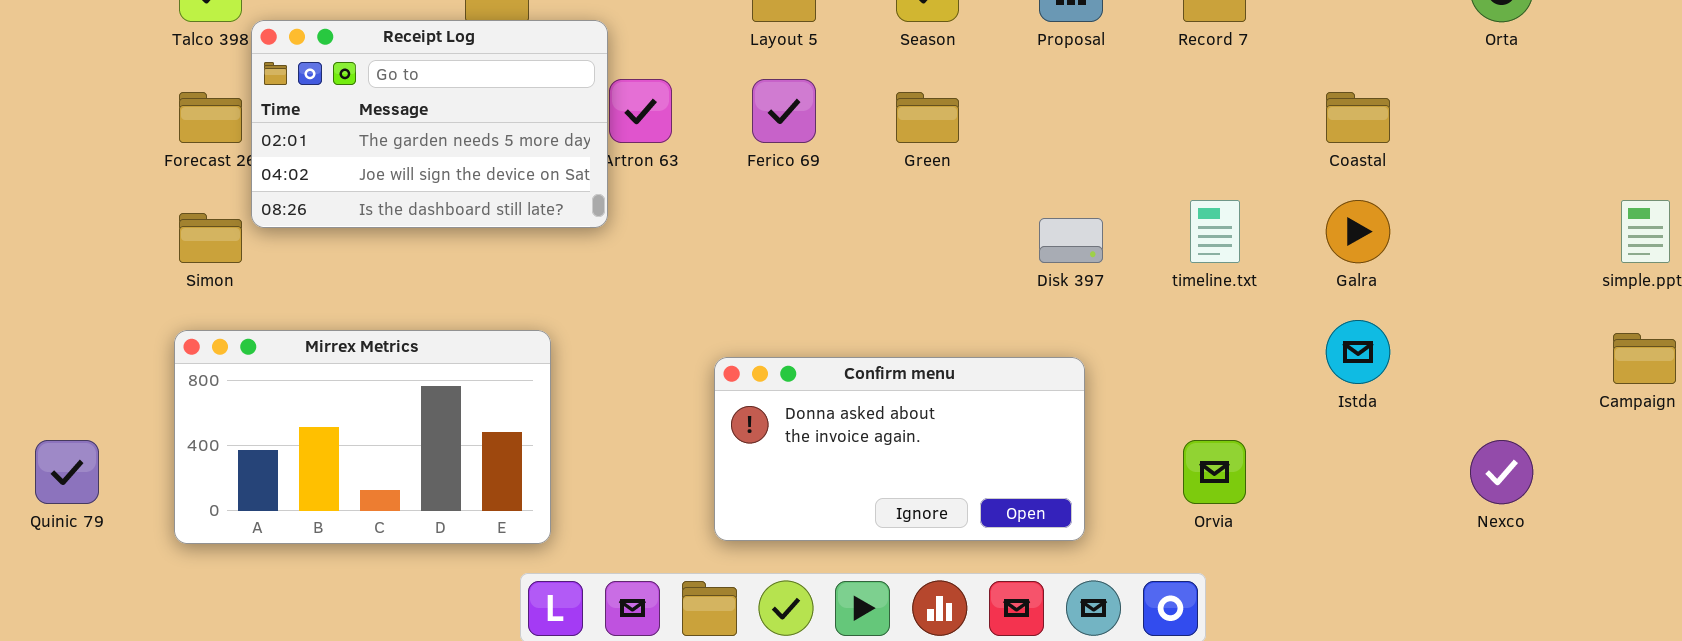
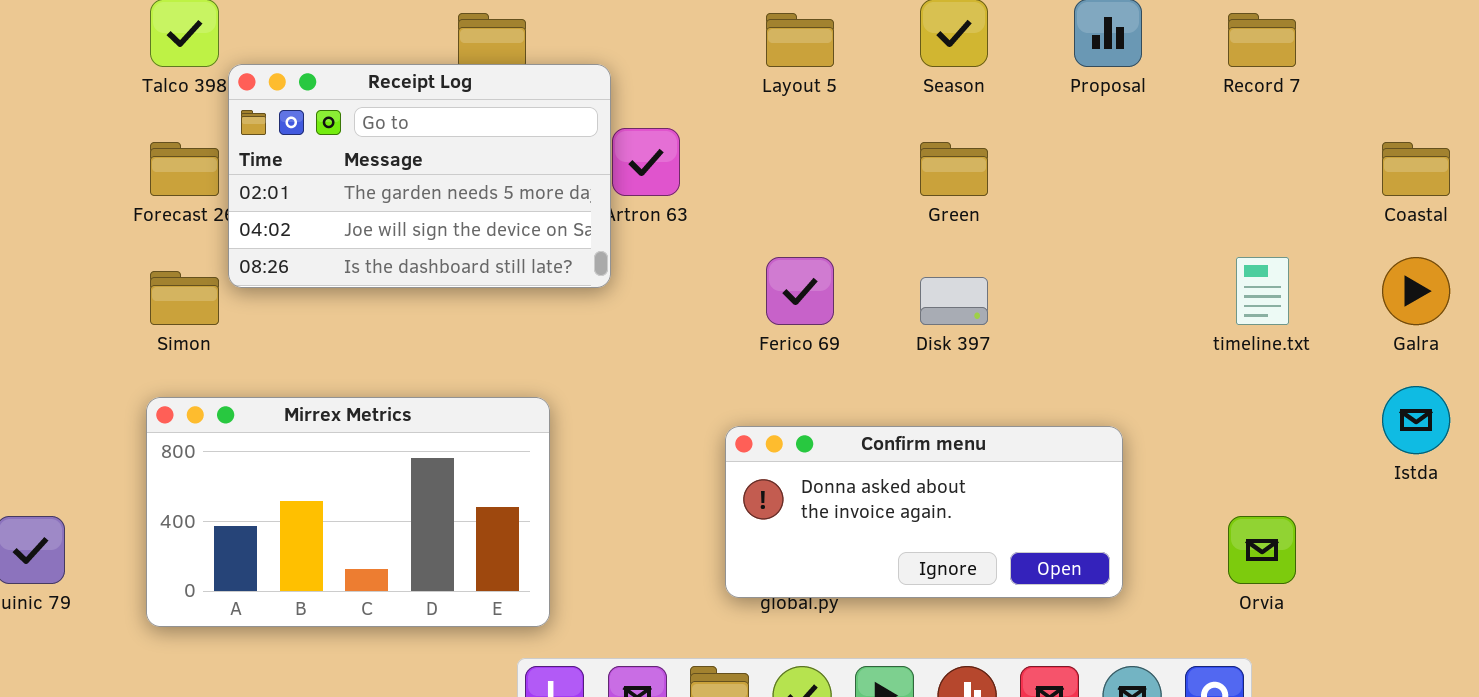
Ferico 69: [752,79,816,143] -> [766,257,834,325], moved
Disk 397: [1039,218,1103,263] -> [920,277,988,325], moved
Confirm menu: [714,357,1085,541] -> [725,426,1123,598], resized

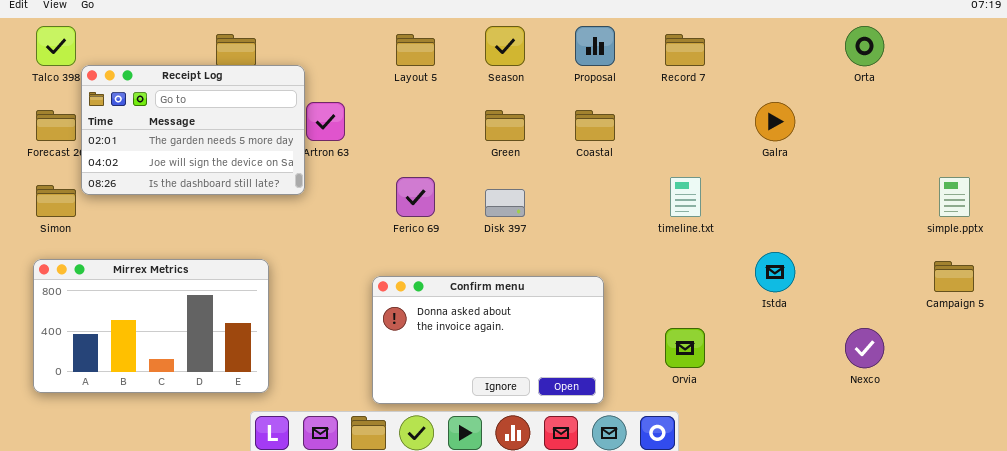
Coastal: [1382,142,1450,196] -> [575,110,615,141], moved
Galra: [1382,257,1450,325] -> [755,102,795,141], moved
Confirm menu: [725,426,1123,598] -> [372,276,604,404], resized

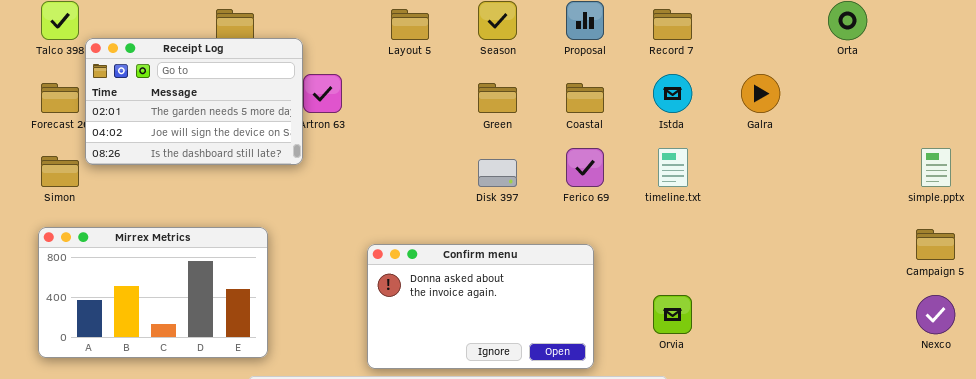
Ferico 69: [396,177,435,217] -> [566,148,604,187], moved
Istda: [755,252,795,292] -> [653,74,692,113], moved
Nexco: [845,328,884,368] -> [916,295,955,334], moved

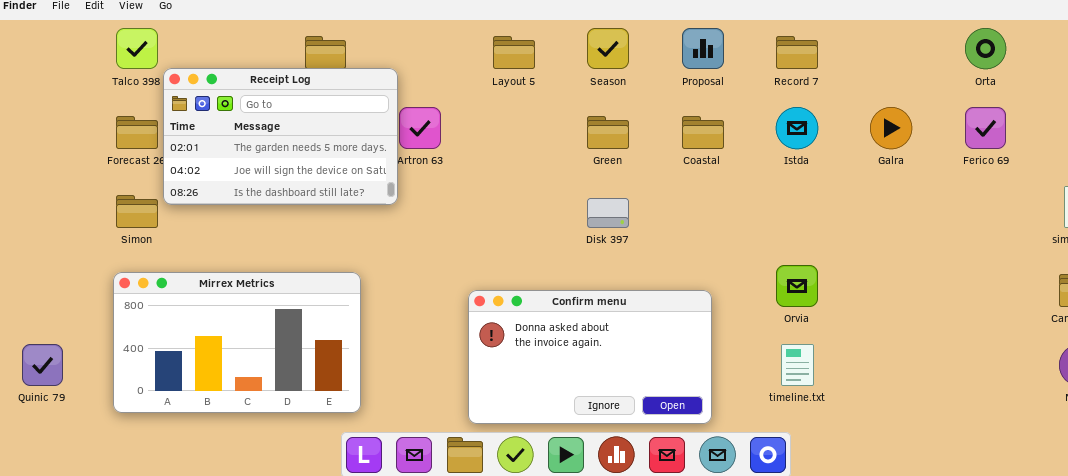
Ferico 69: [566,148,604,187] -> [965,107,1006,149], moved
timeline.txt: [658,148,688,187] -> [781,344,814,386], moved
Orvia: [653,295,692,334] -> [776,265,818,307], moved

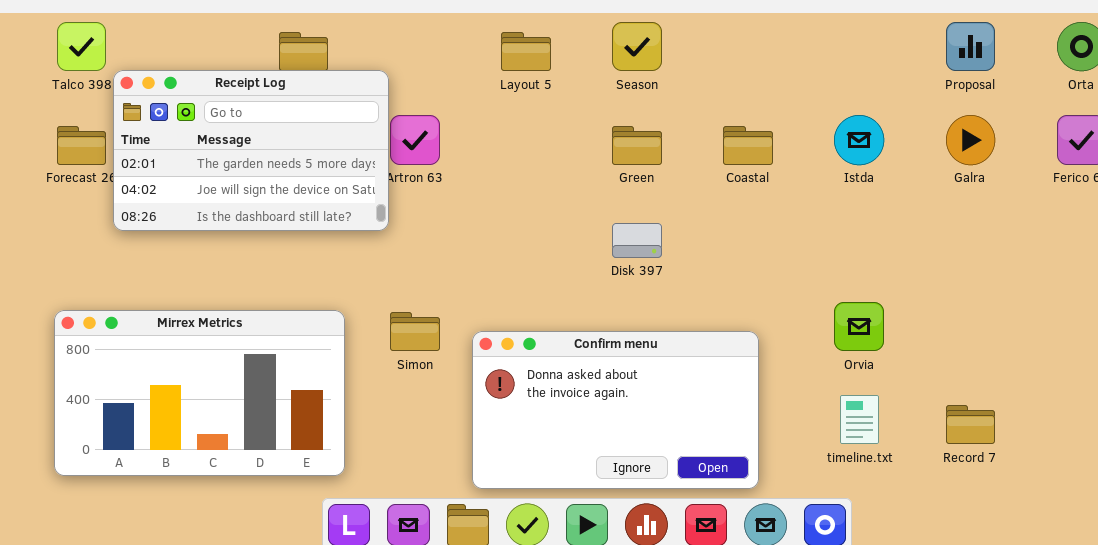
Proposal: [682,28,724,69] -> [946,22,995,71], moved
Record 7: [776,36,818,69] -> [946,405,995,444], moved
Simon: [116,195,158,228] -> [390,312,440,351], moved

